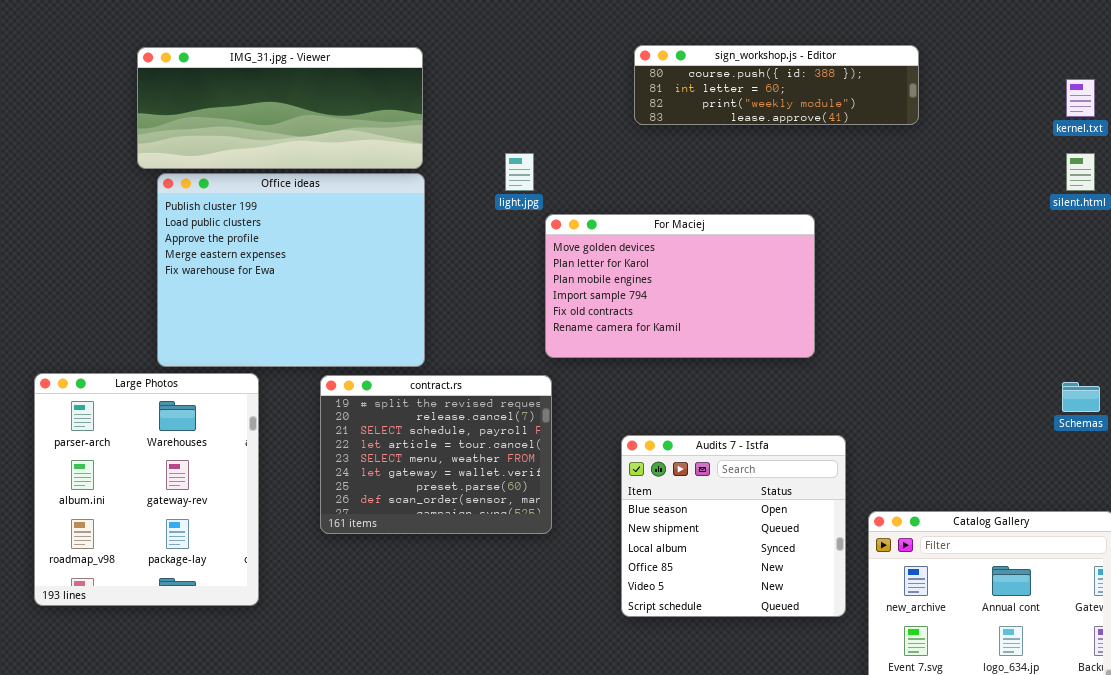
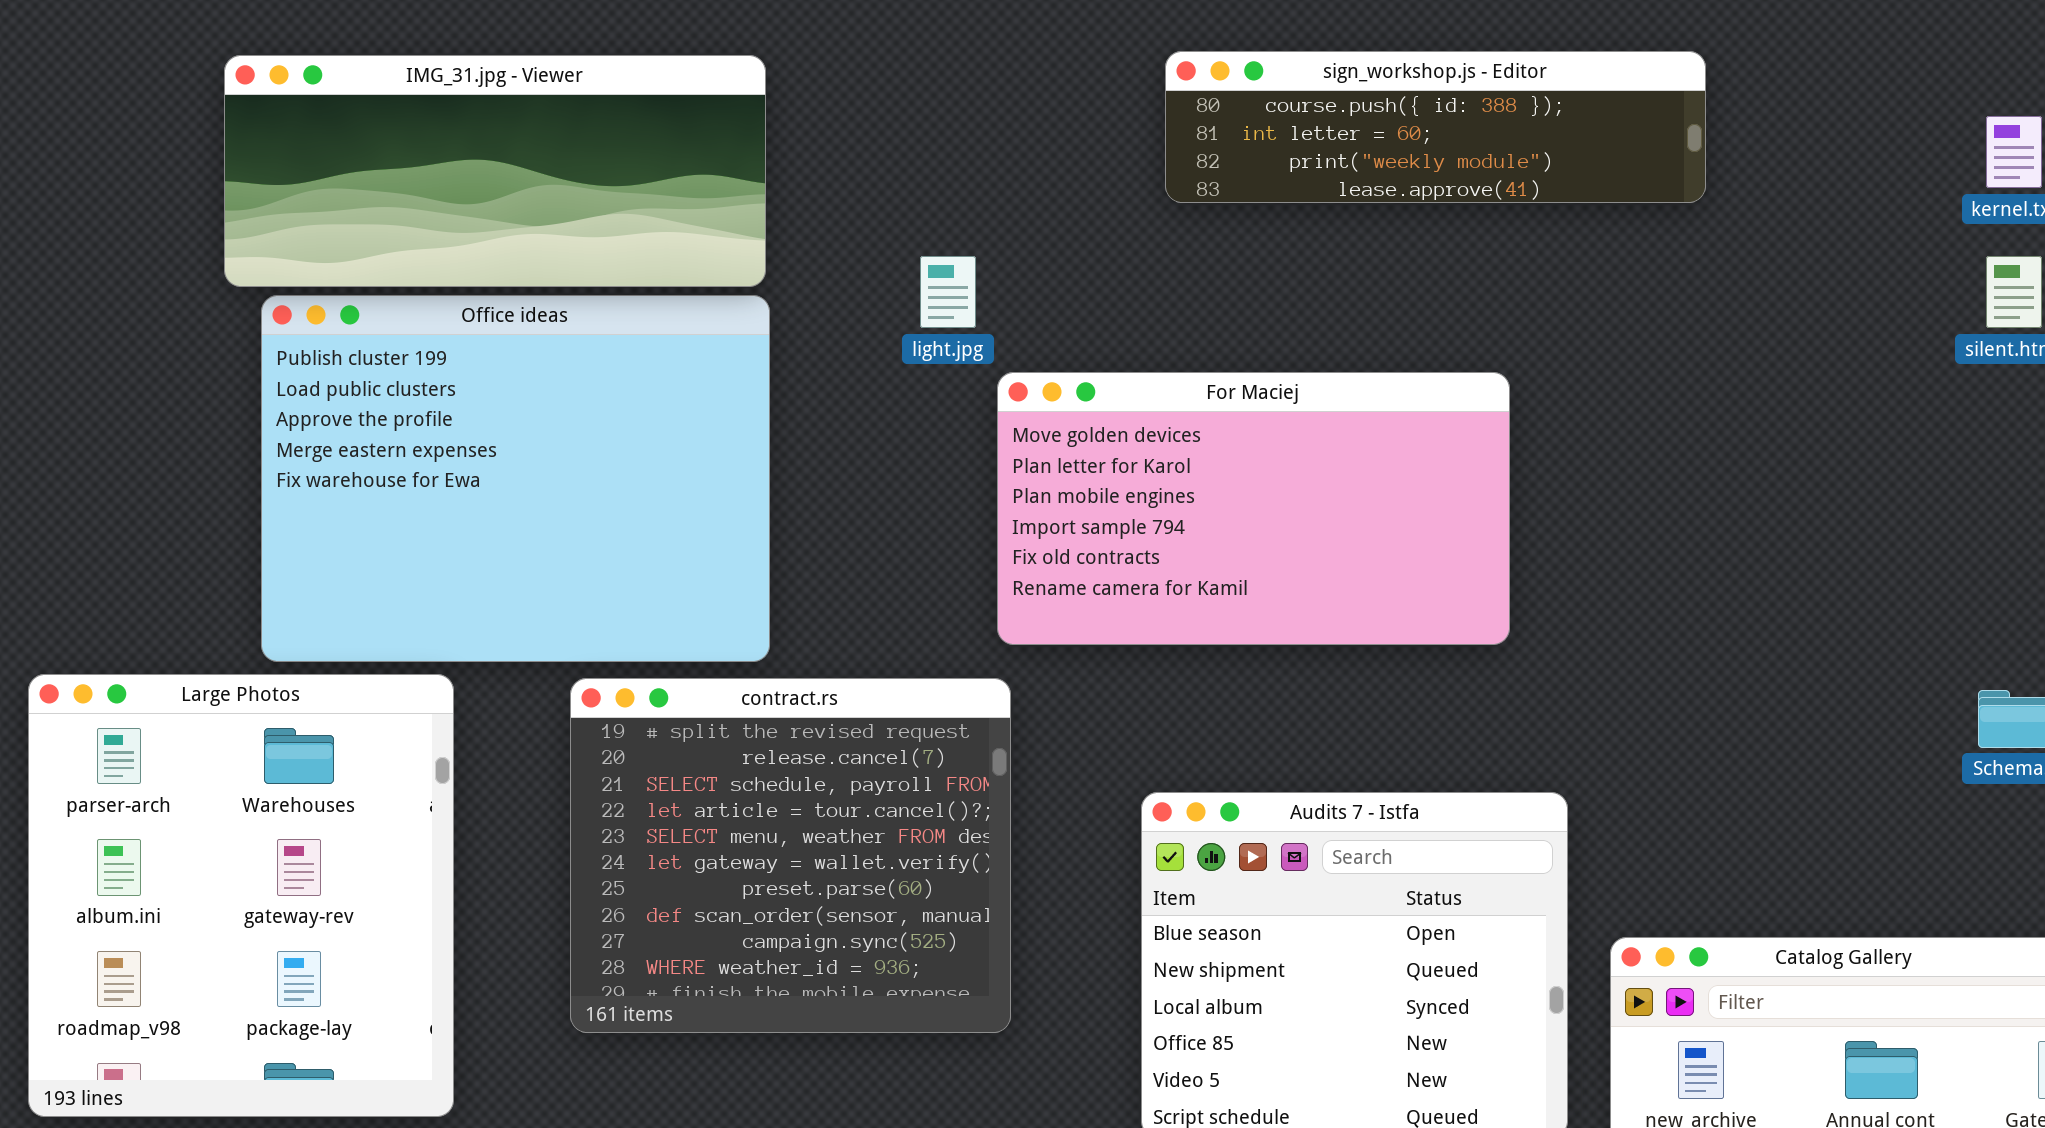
contract.rs: [320,375,552,534] -> [570,678,1011,1033], resized

